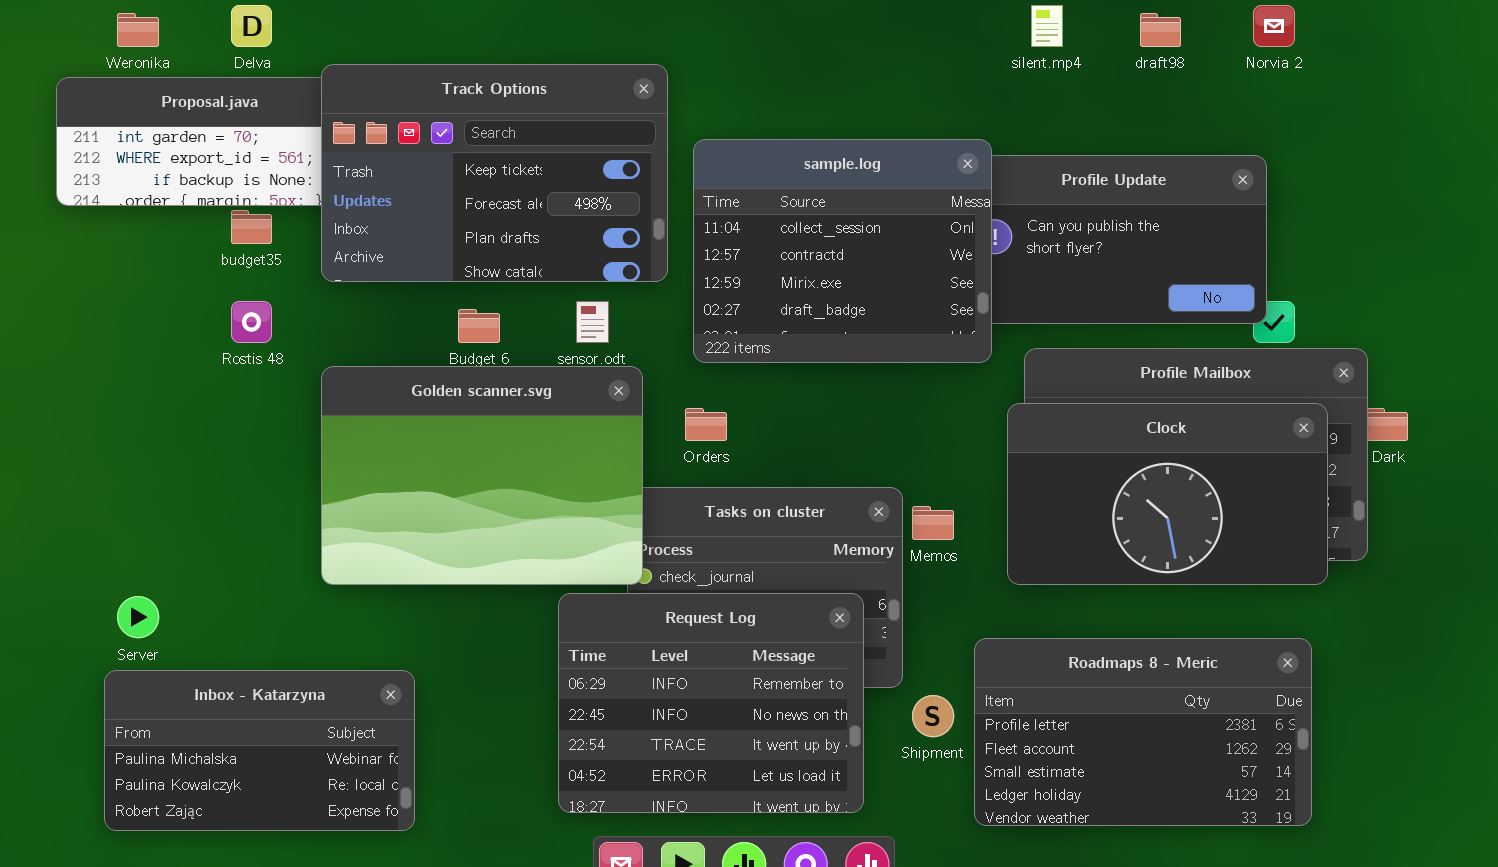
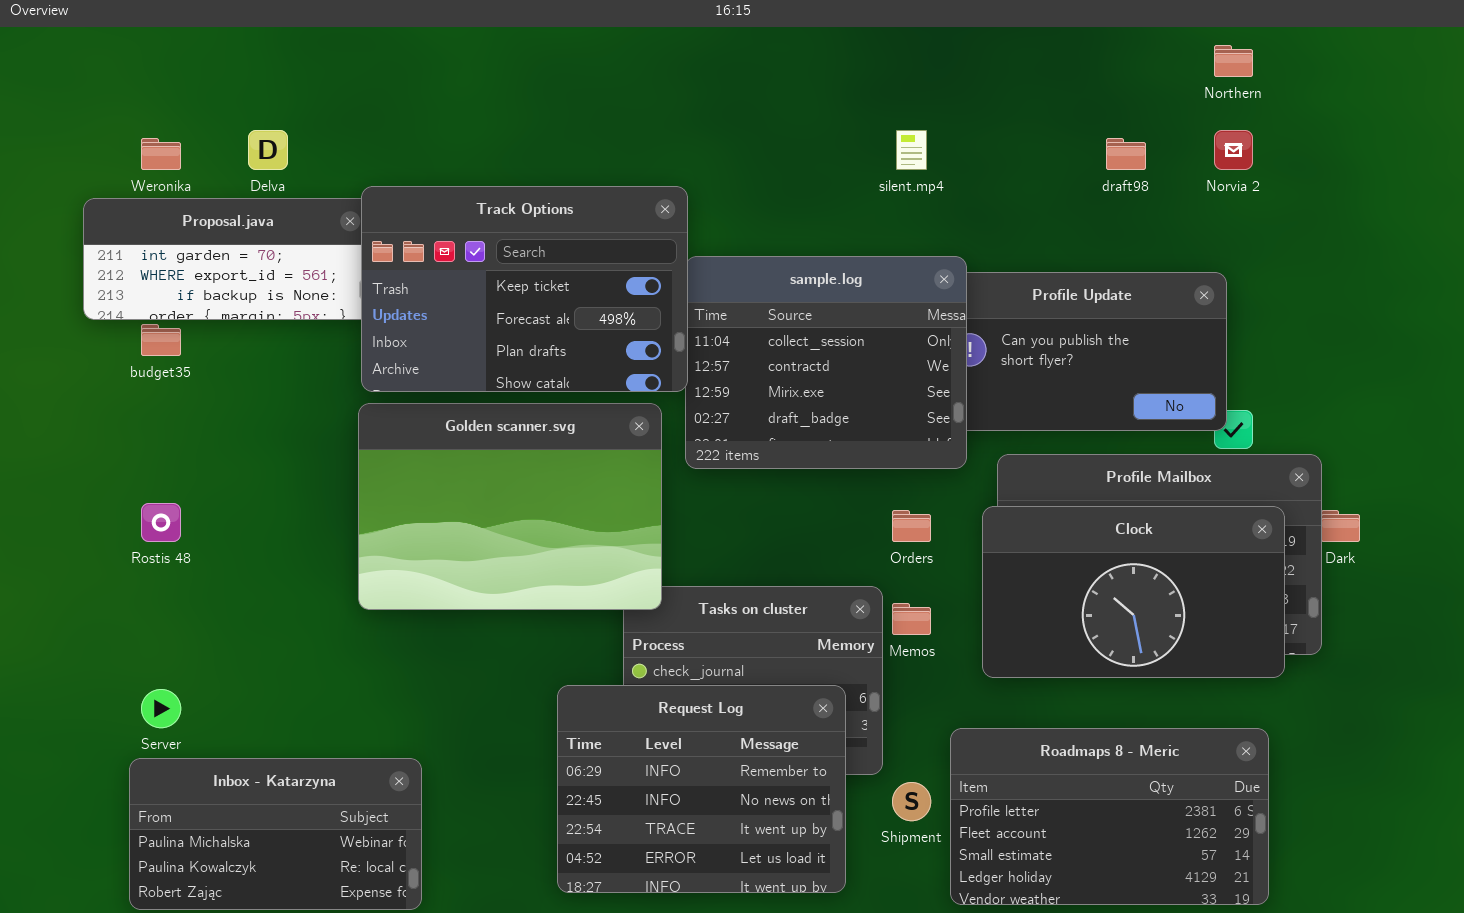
silent.mp4: [1031,5,1063,47] -> [896,130,927,170], moved
Track Options: [321,64,668,282] -> [361,186,688,392], moved
budget35: [231,210,272,244] -> [141,324,181,356], moved
Rostis 48: [231,301,272,343] -> [141,503,181,542], moved
Golden scanner.svg: [321,366,643,585] -> [358,403,662,610], moved
Orders: [685,408,727,441] -> [892,510,931,542], moved

